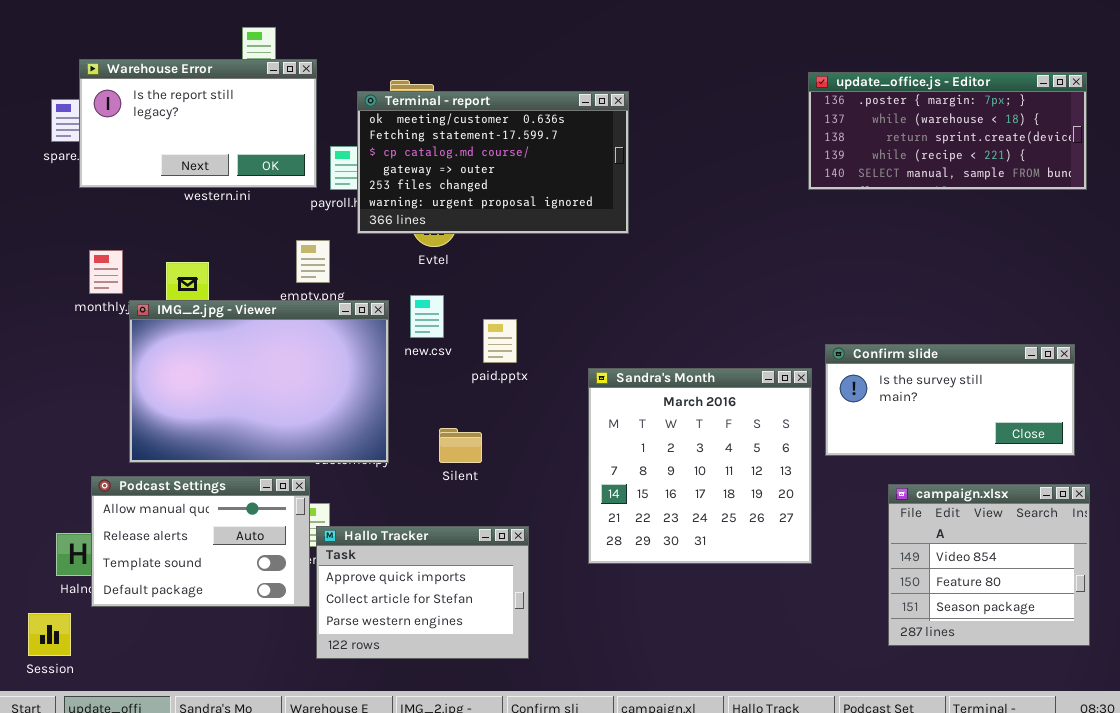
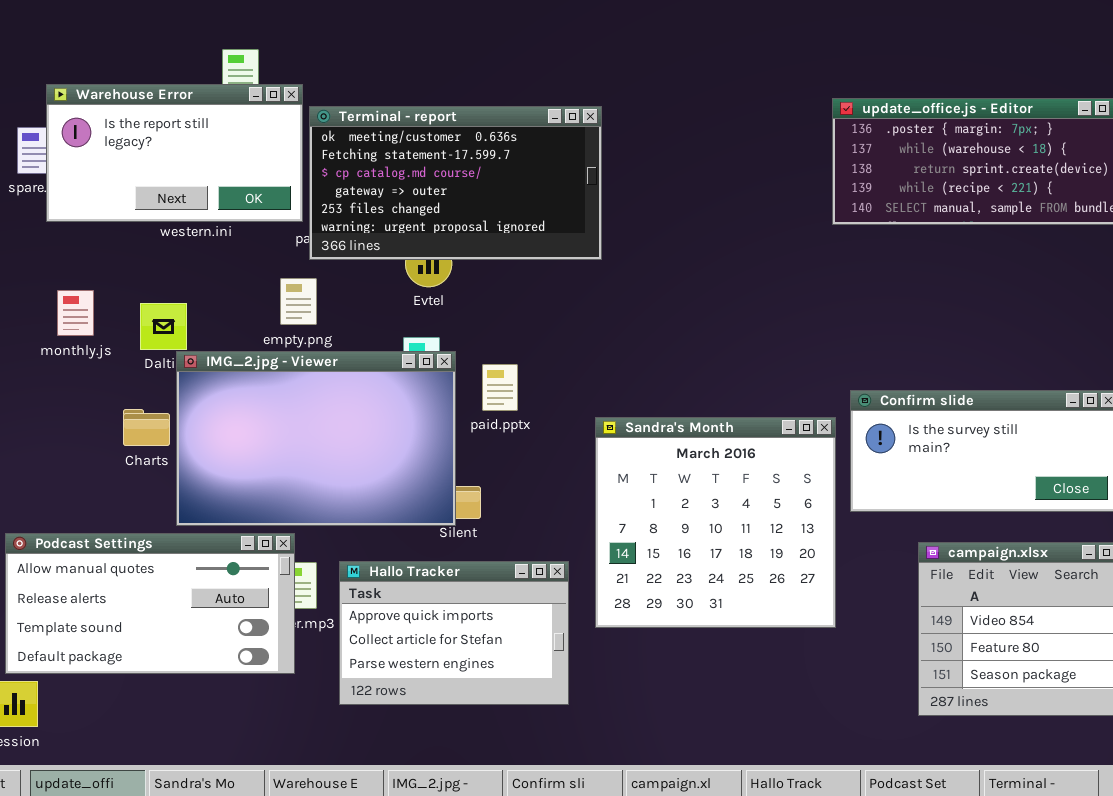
Terminal - report: [357,91,629,234] -> [309,106,602,260], moved
IMG_2.jpg - Viewer: [129,300,389,463] -> [176,351,456,526], moved
Podcast Settings: [91,476,310,607] -> [5,533,295,674], resized
Hallo Tracker: [316,526,529,659] -> [339,561,569,705], moved

